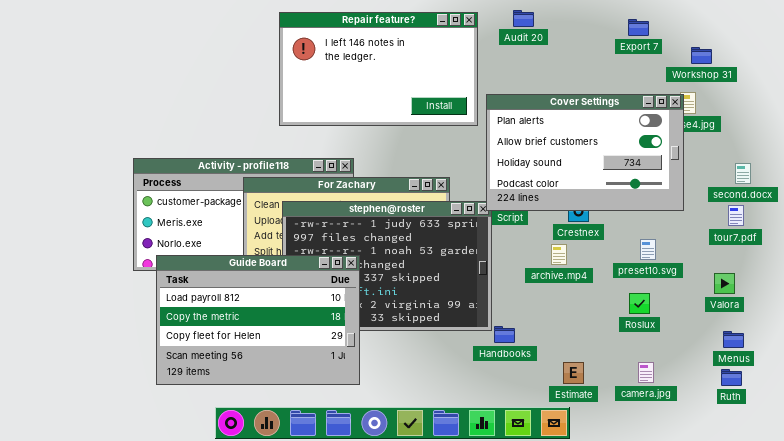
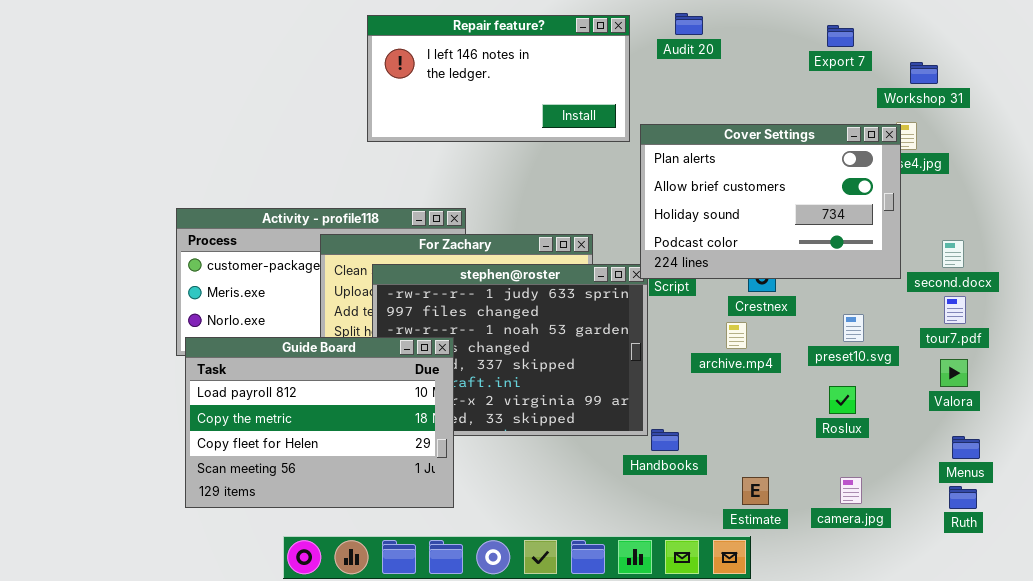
Repair feature?: [279,12,478,126] -> [367,15,630,142], resized
second.docx: [735,163,751,184] -> [942,240,964,268], moved
tour7.pdf: [728,205,744,226] -> [944,296,966,324], moved
Guide Board: [156,255,360,385] -> [185,337,454,508], moved

